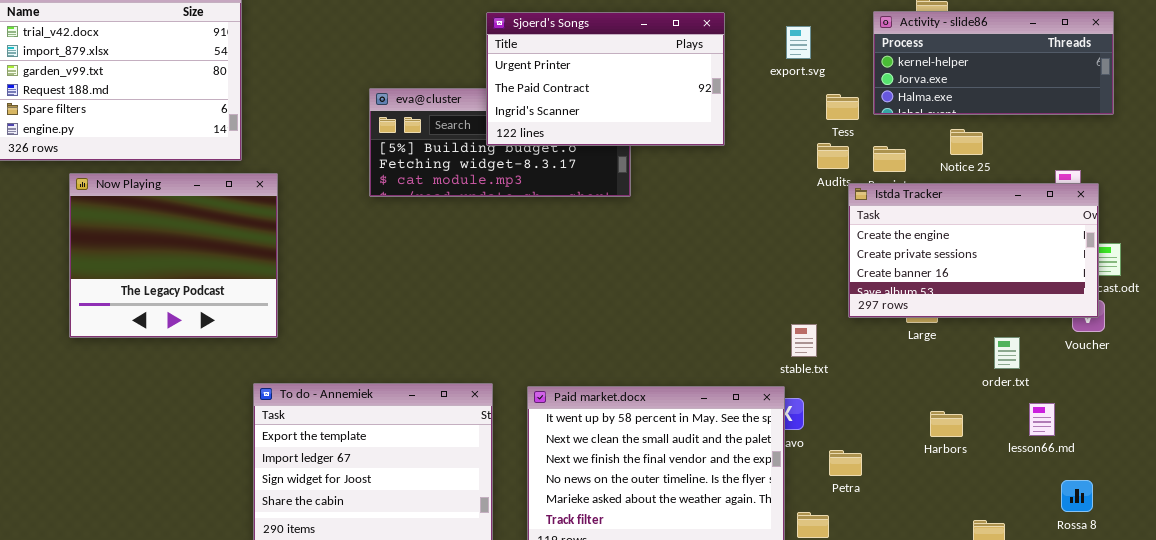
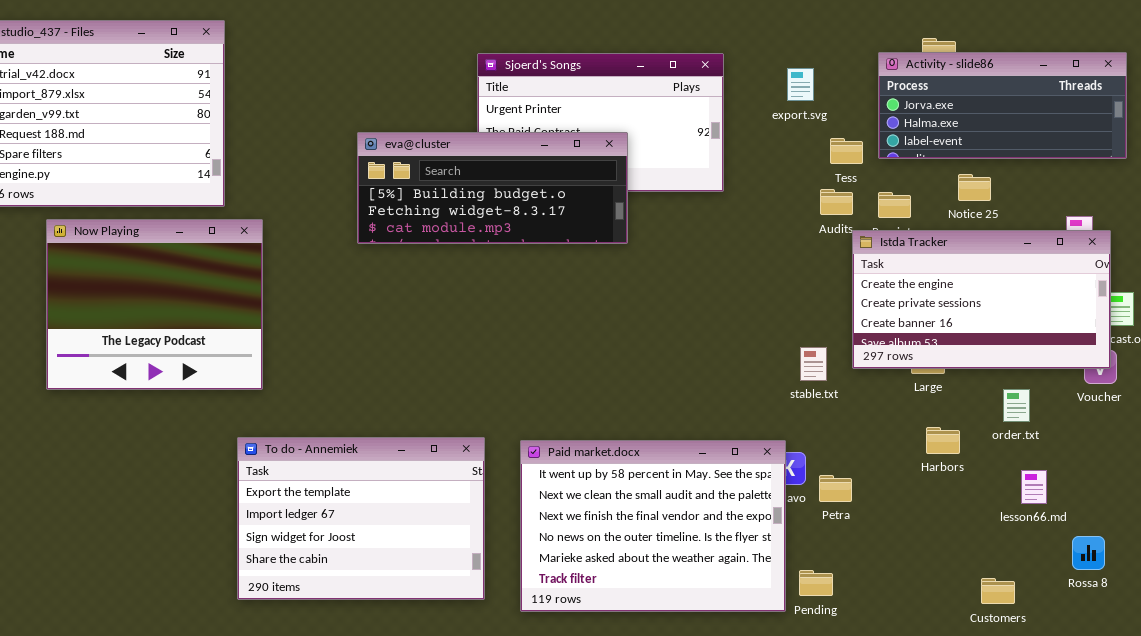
Activity - slide86: [873,11,1114,115] -> [878,52,1127,159], scrolled down 1 row
eva@cluster: [369,88,631,197] -> [357,132,628,244], raised
stable.txt: [791,324,817,357] -> [800,347,827,381], moved
lesson66.md: [1029,403,1055,436] -> [1021,470,1047,504], moved
Harbors: [930,411,963,437] -> [926,427,960,454], moved
Petra: [829,450,862,476] -> [819,475,852,502], moved

